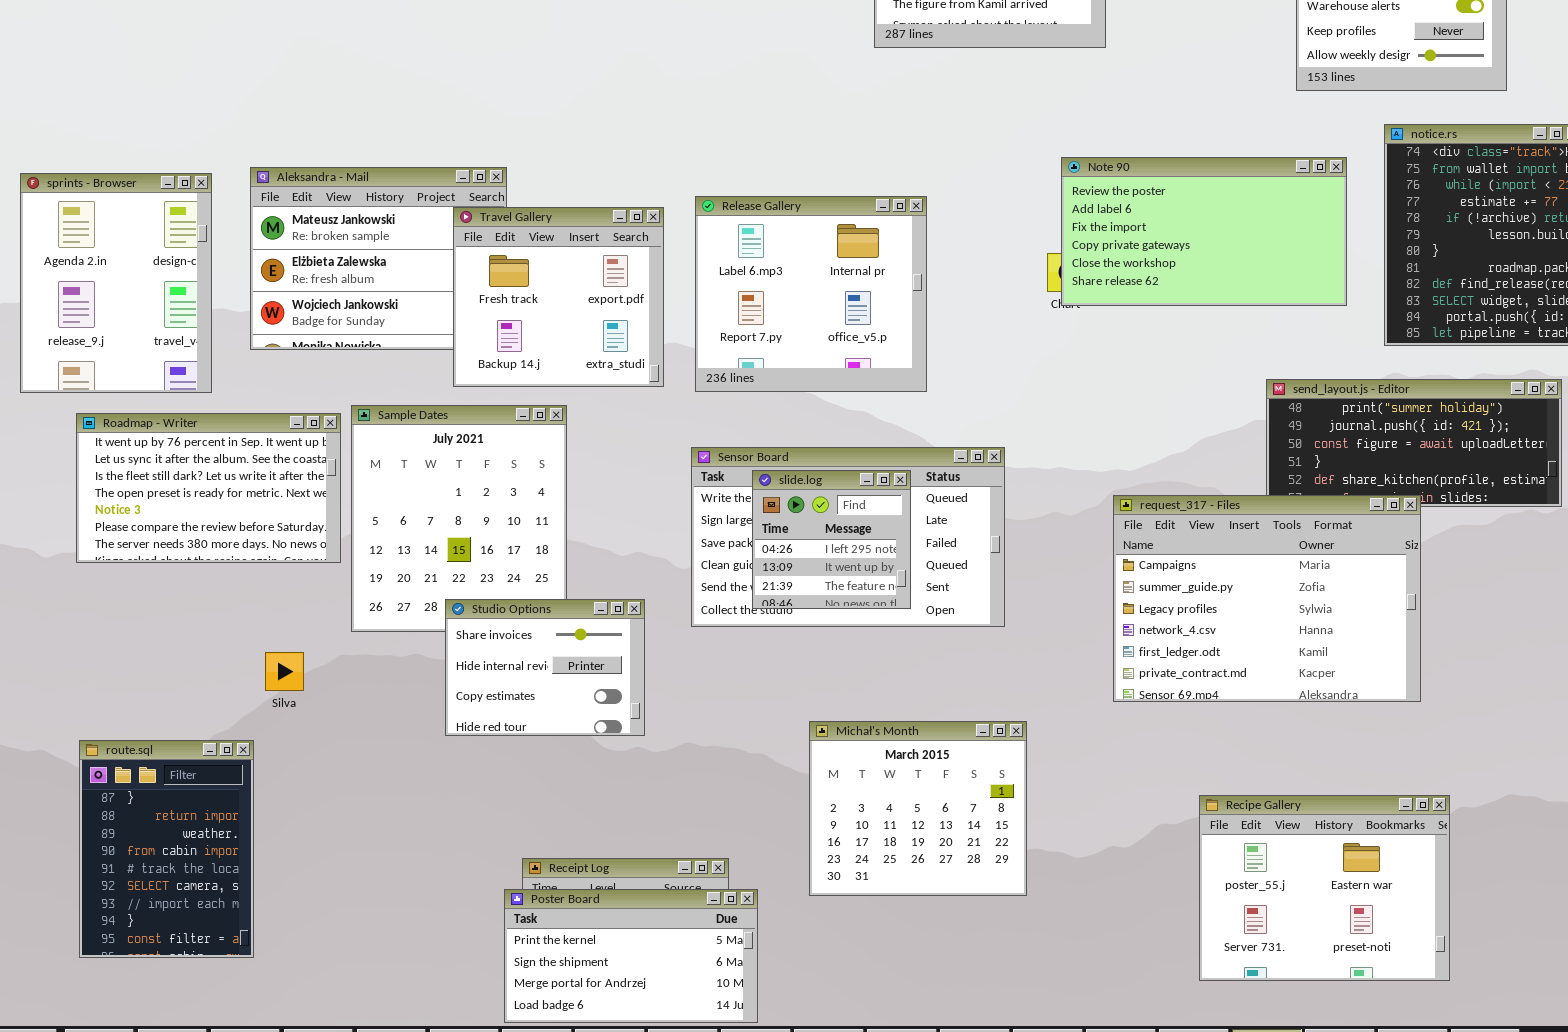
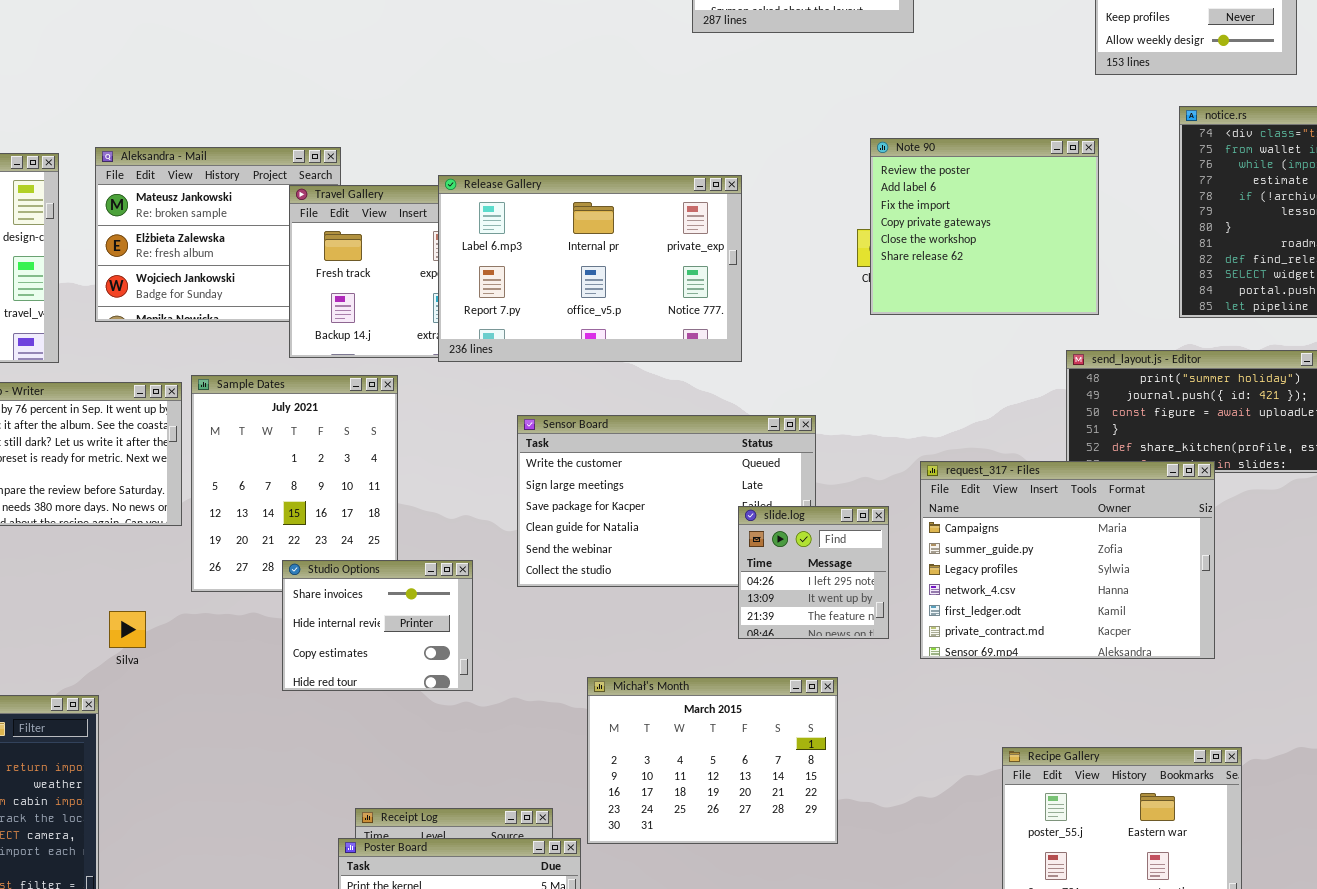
Note 90: [1061,157,1347,306] -> [870,138,1099,315], resized
Release Gallery: [695,196,927,392] -> [438,175,742,362], resized
slide.log: [752,470,911,609] -> [738,506,889,639], moved
Michał's Month: [809,721,1027,896] -> [587,677,838,844], resized

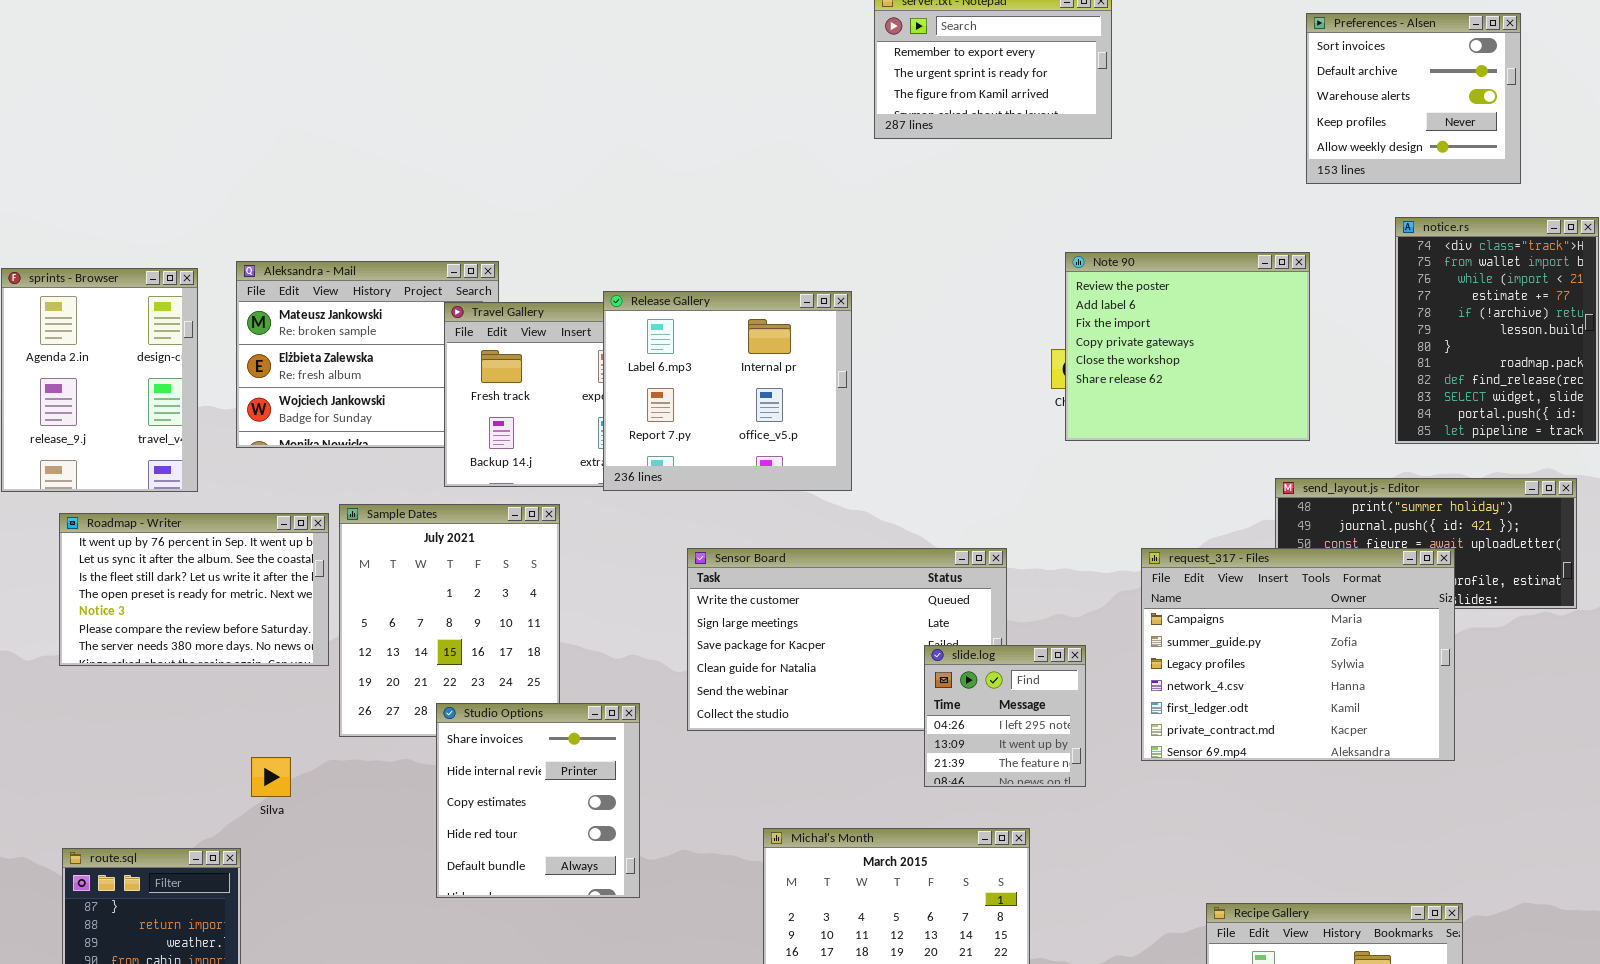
Release Gallery: [438,175,742,362] -> [603,291,852,491], resized
request_317 - Files: [920,461,1215,659] -> [1141,548,1455,761], moved
Studio Options: [282,560,473,691] -> [436,703,640,898], resized

